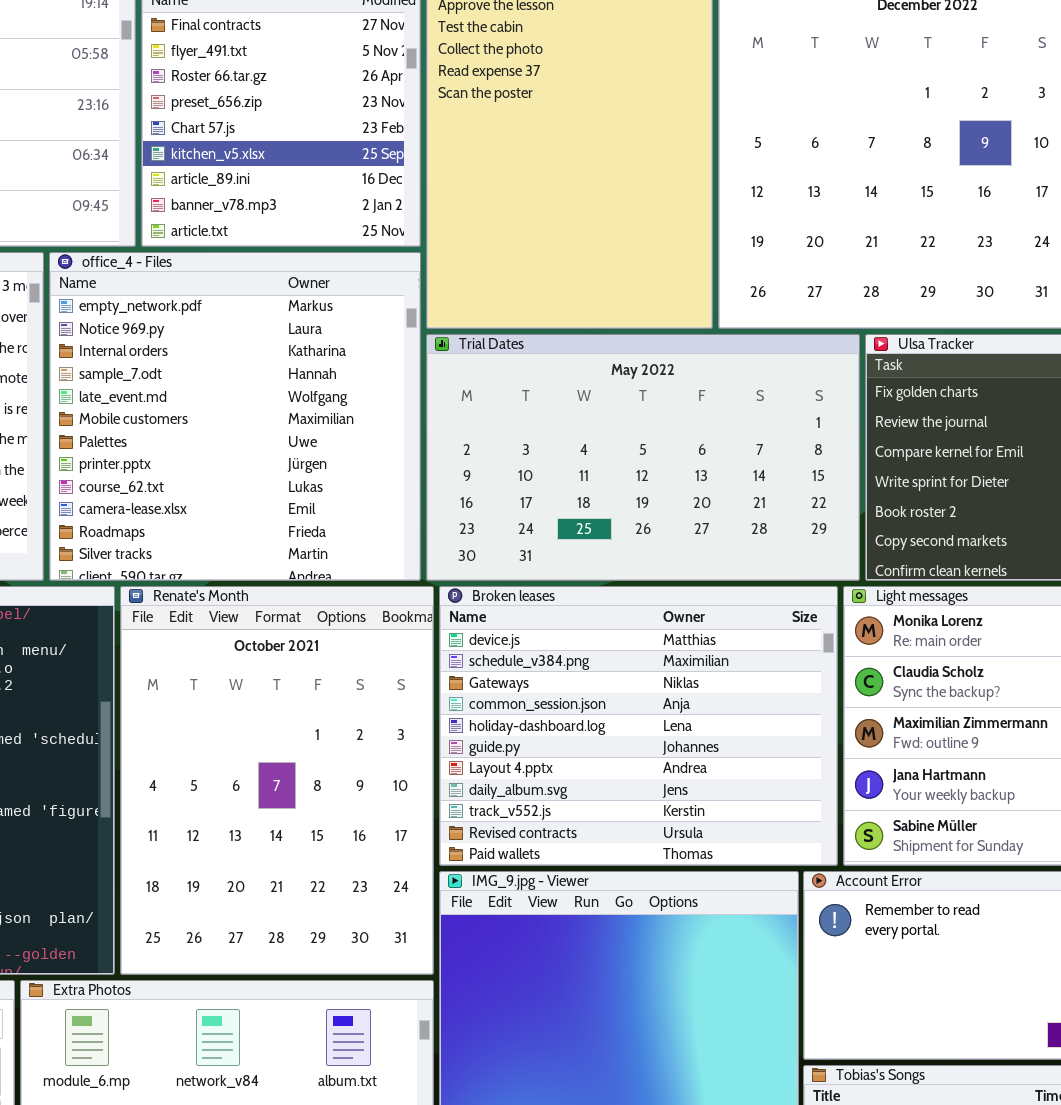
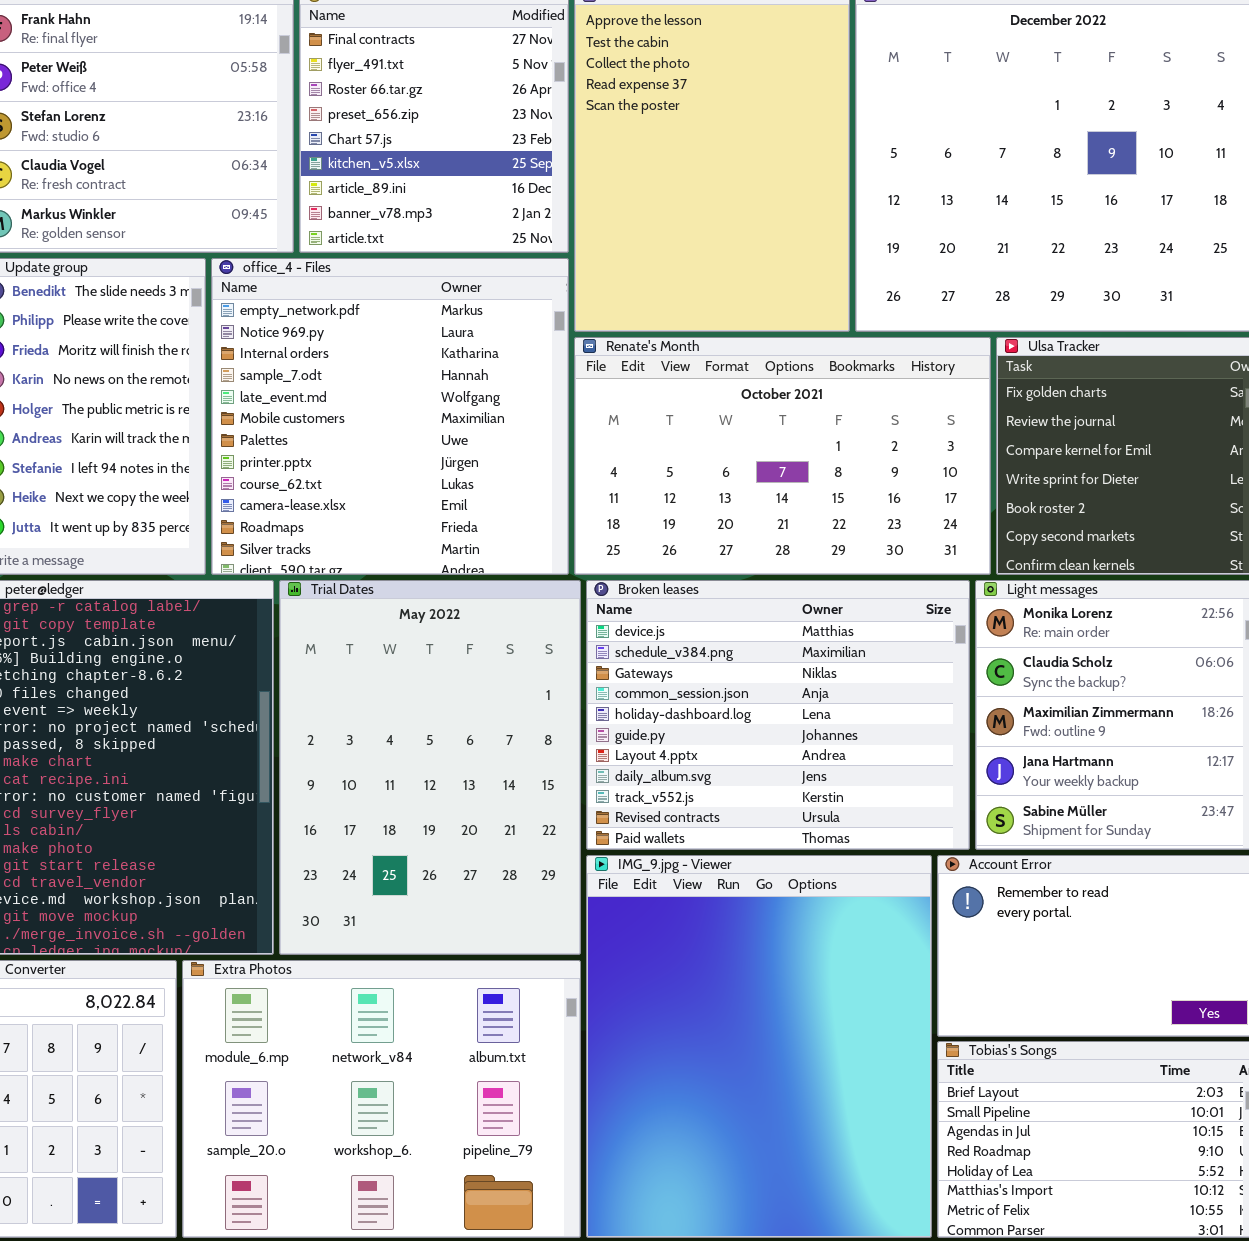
Trial Dates: [426,334,860,581] -> [279,580,581,955], moved, resized
Renate's Month: [120,586,434,975] -> [574,337,991,575], moved, resized

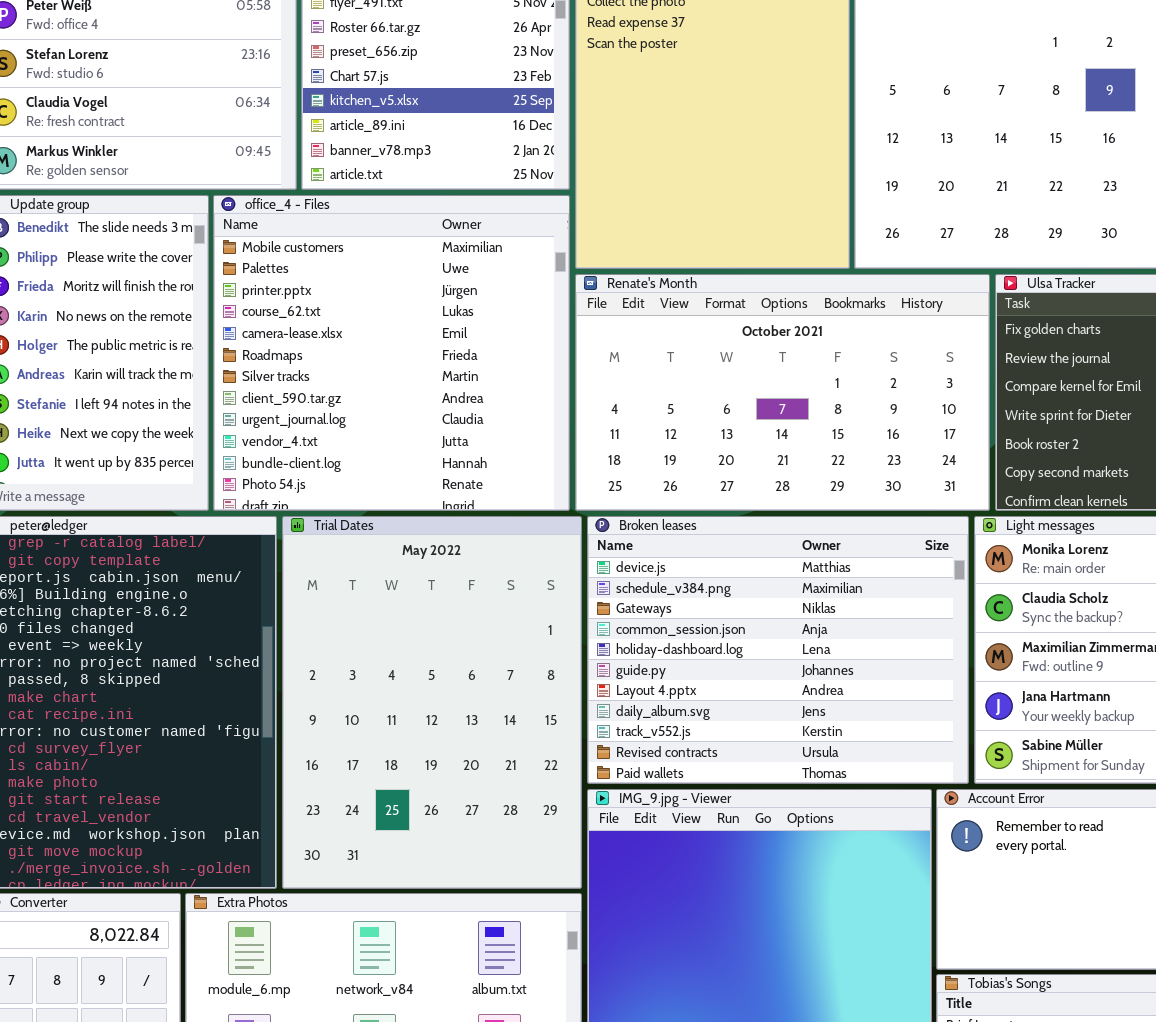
office_4 - Files: [211,258,569,575] -> [213,195,570,511], scrolled down 5 rows

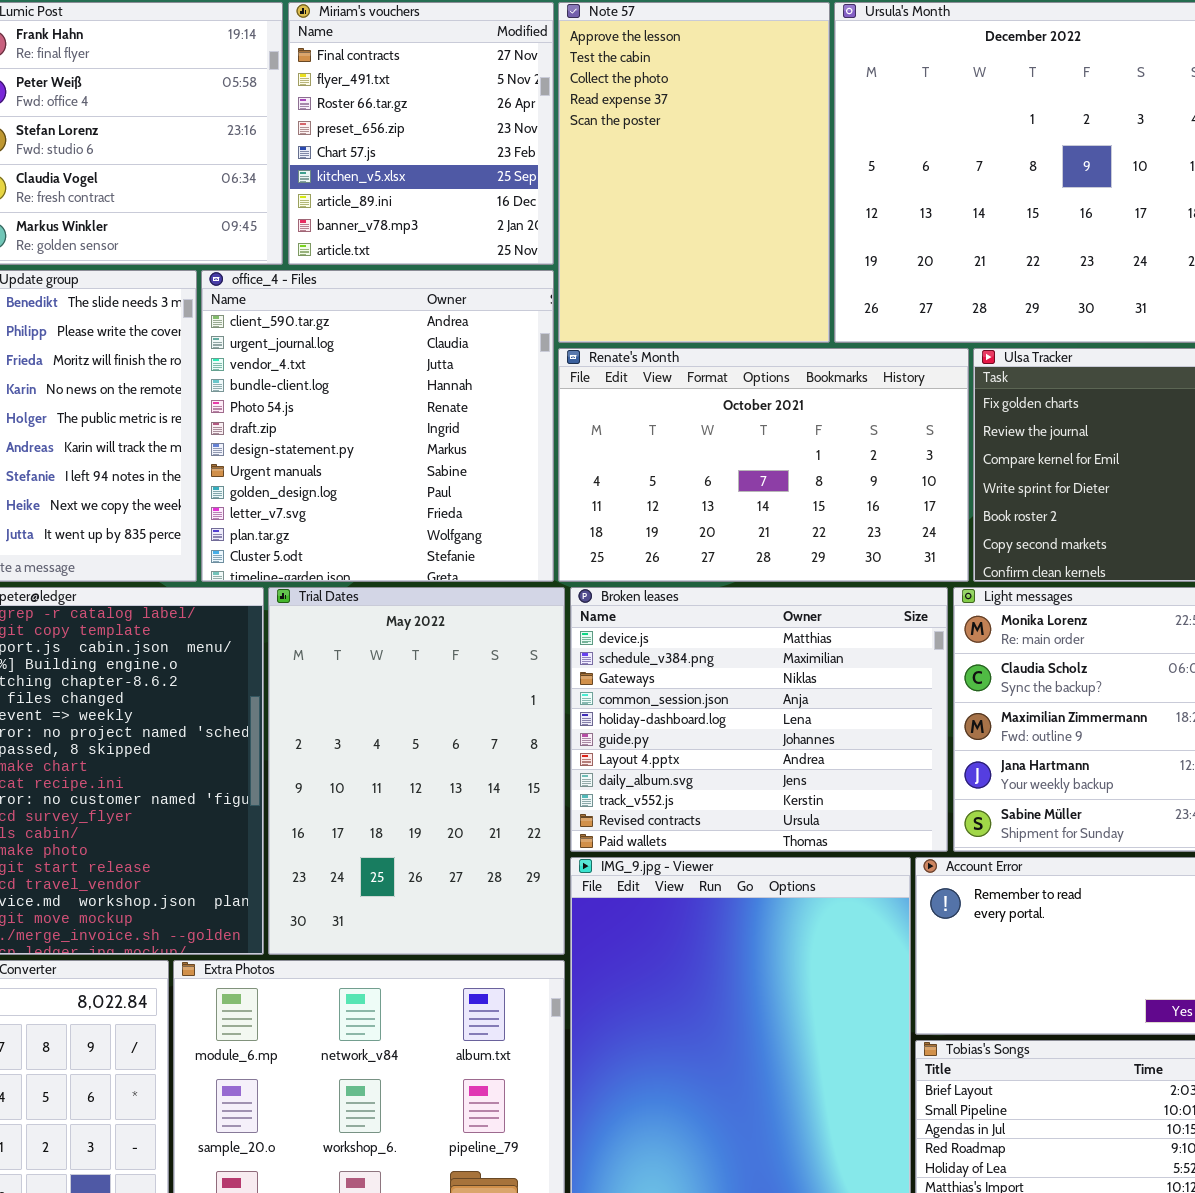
office_4 - Files: [213,195,570,511] -> [201,270,554,582], scrolled down 7 rows

